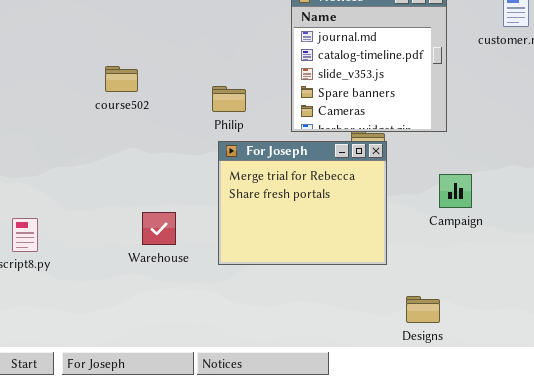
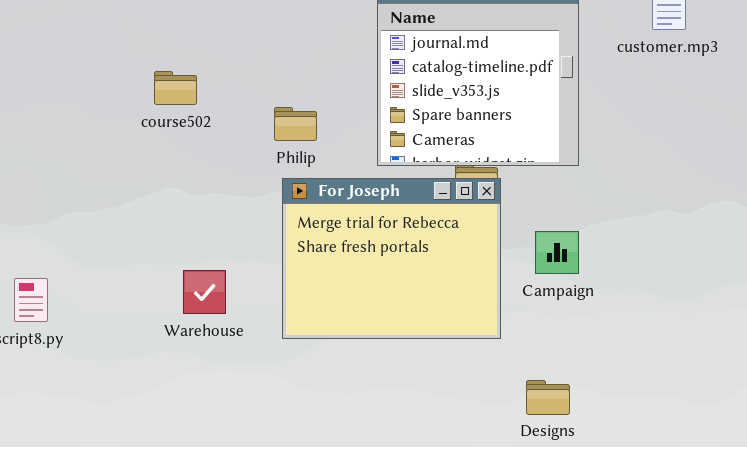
course502: [105,66,138,92] -> [154,71,197,105], moved
Campaign: [439,174,472,208] -> [535,231,579,274], moved

